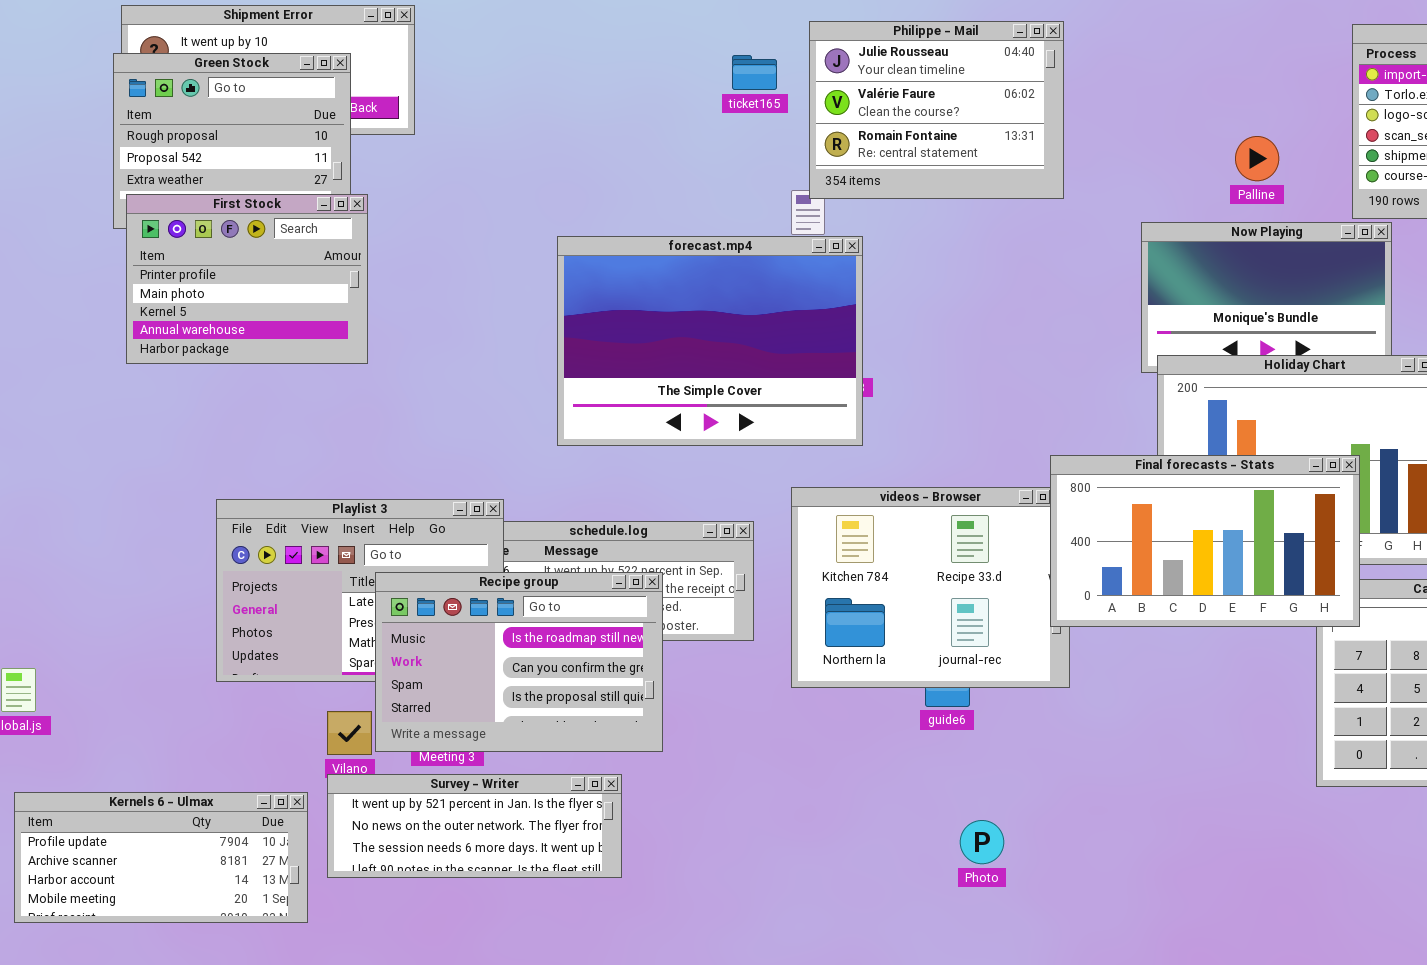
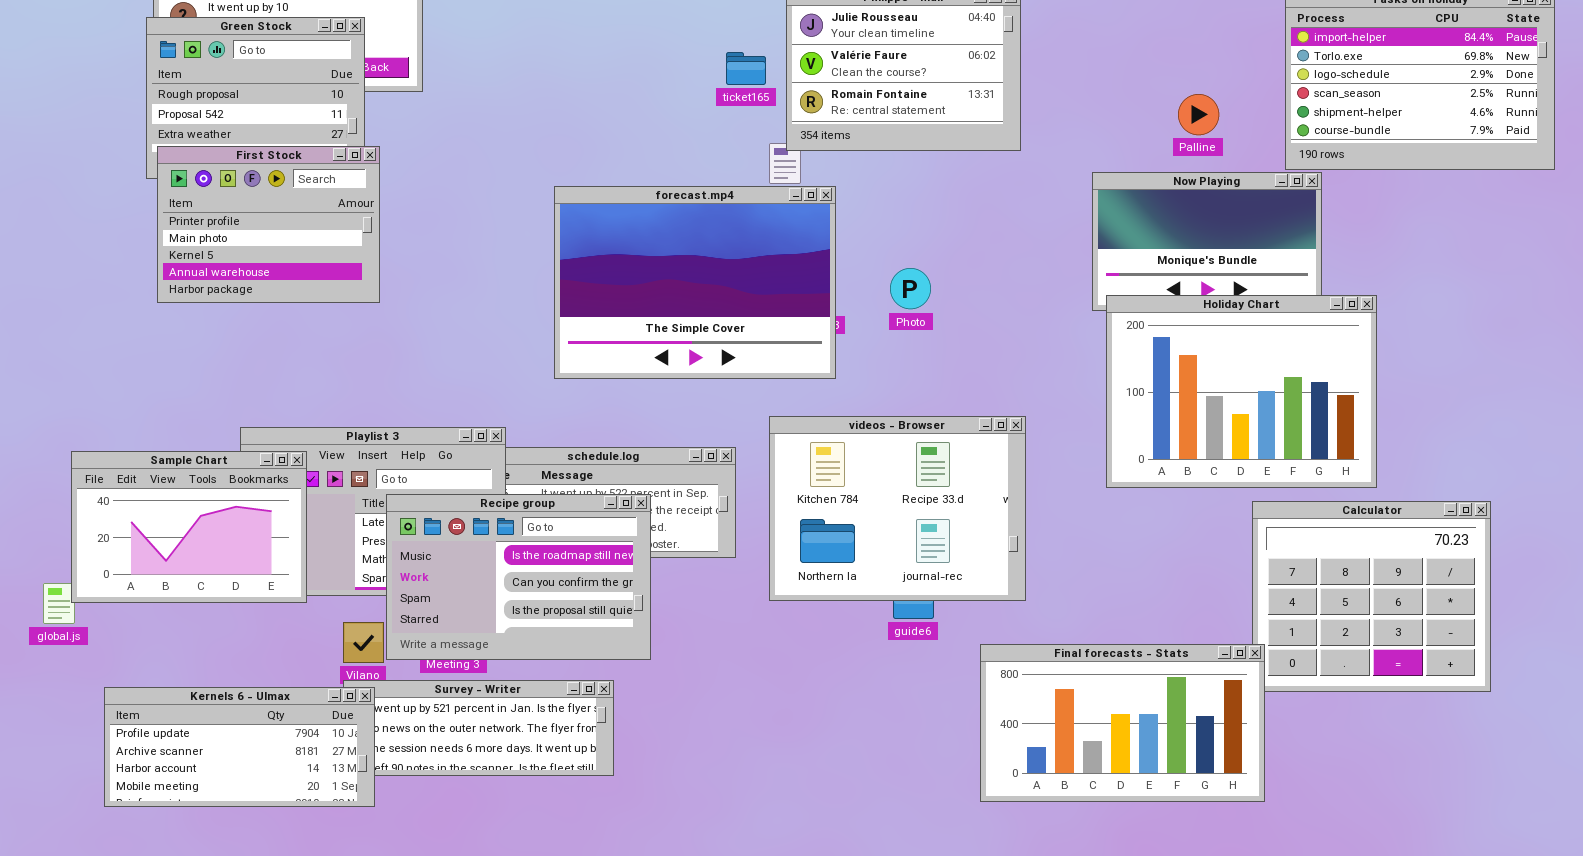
ticket165: [732,55,777,90] -> [726,52,766,85], moved
Final forecasts - Stats: [1050,455,1360,627] -> [980,644,1265,802], moved
Sample Chart: none -> [71,451,307,603], opened
Kernels 6 - Ulmax: [14,792,308,923] -> [104,687,375,807], moved
Photo: [960,820,1004,864] -> [890,268,931,309], moved

